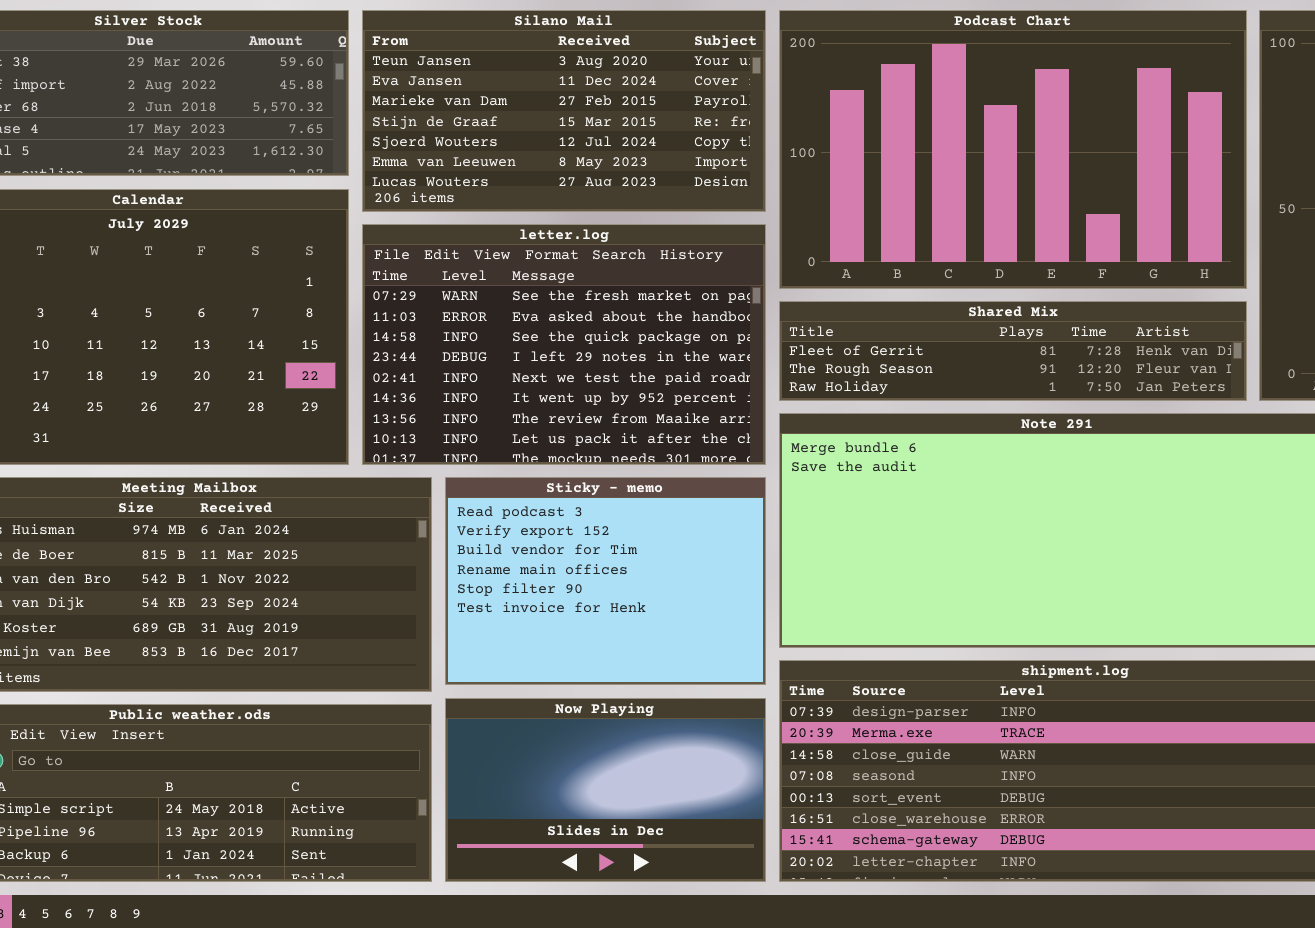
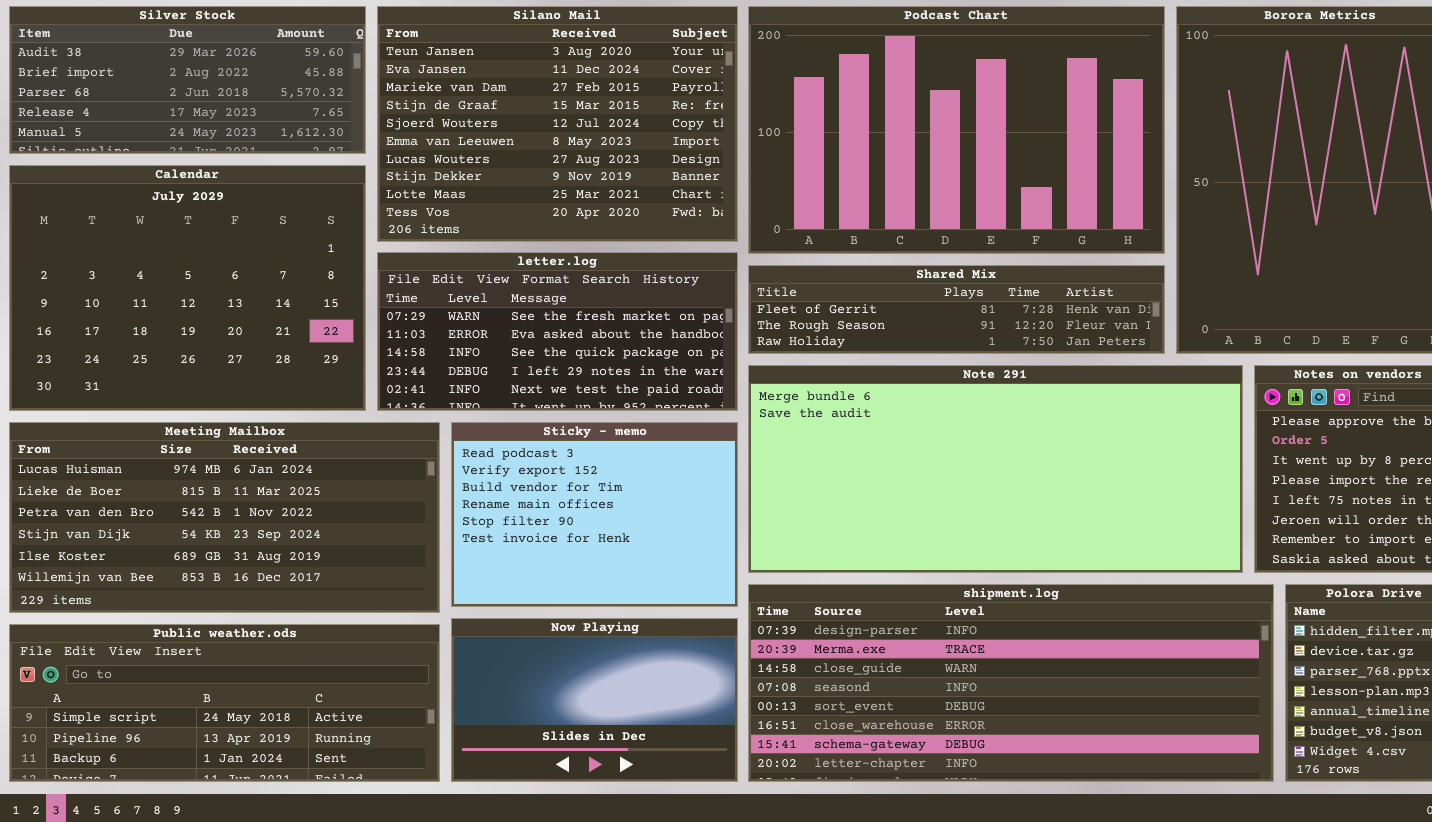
Silano Mail: [362,10,766,212] -> [377,6,738,242], resized
letter.log: [362,224,766,465] -> [377,252,738,411], resized

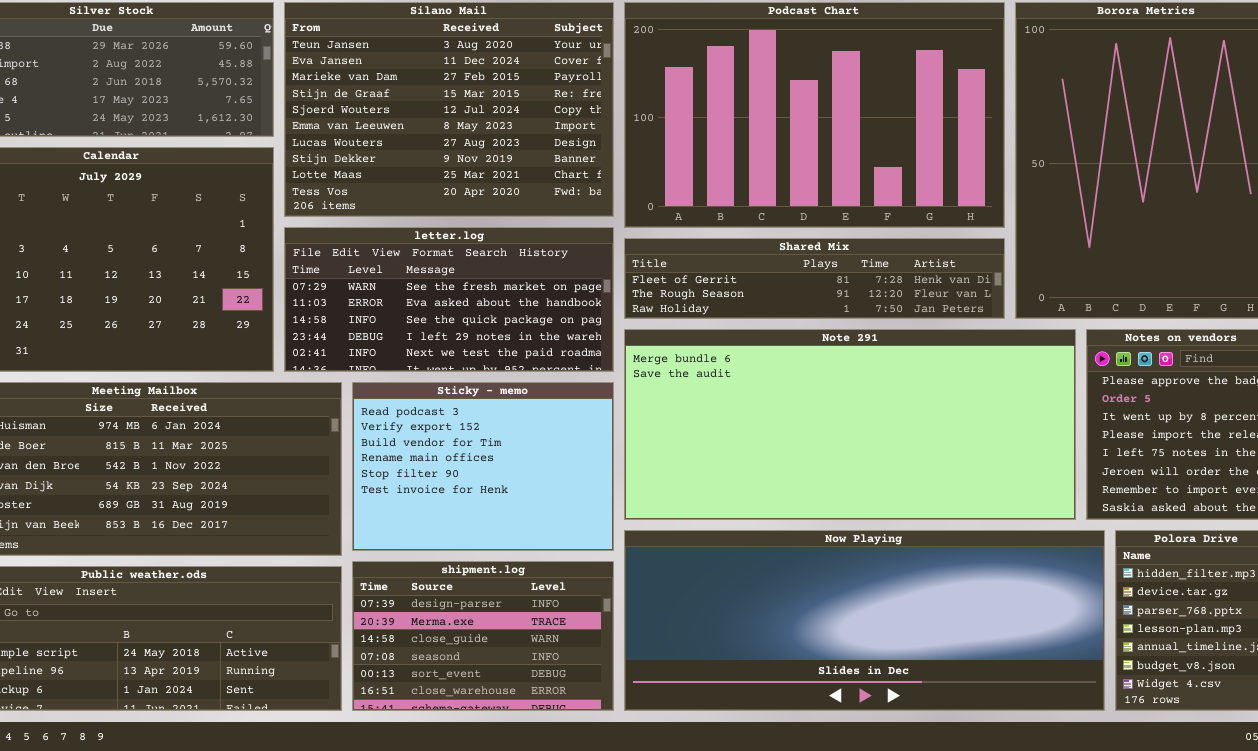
shipment.log: [748,584,1274,782] -> [352,561,614,711], moved, resized
Now Playing: [451,618,738,782] -> [624,530,1105,711], moved, resized

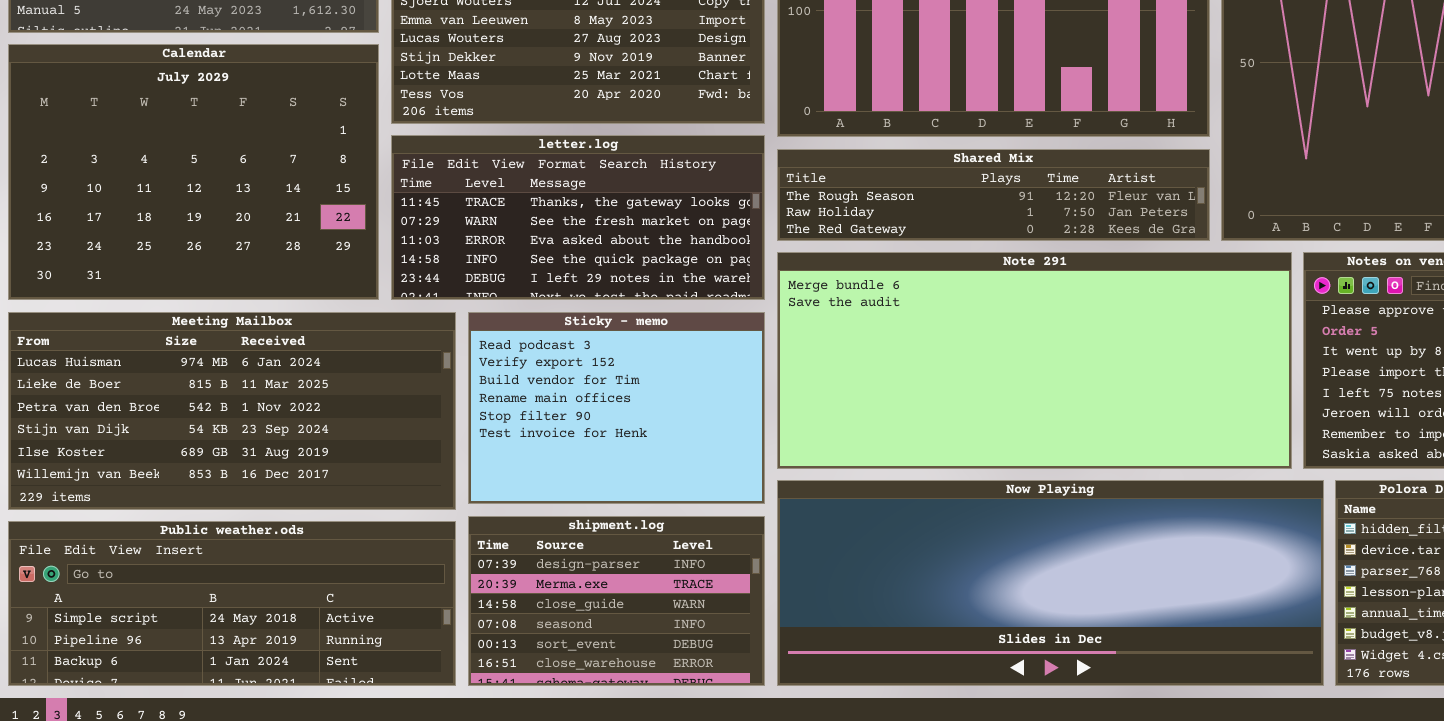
letter.log: [284,227,614,372] -> [391,135,765,300], scrolled up 1 row
Shared Mix: [624,238,1005,319] -> [777,149,1210,241], scrolled down 1 row

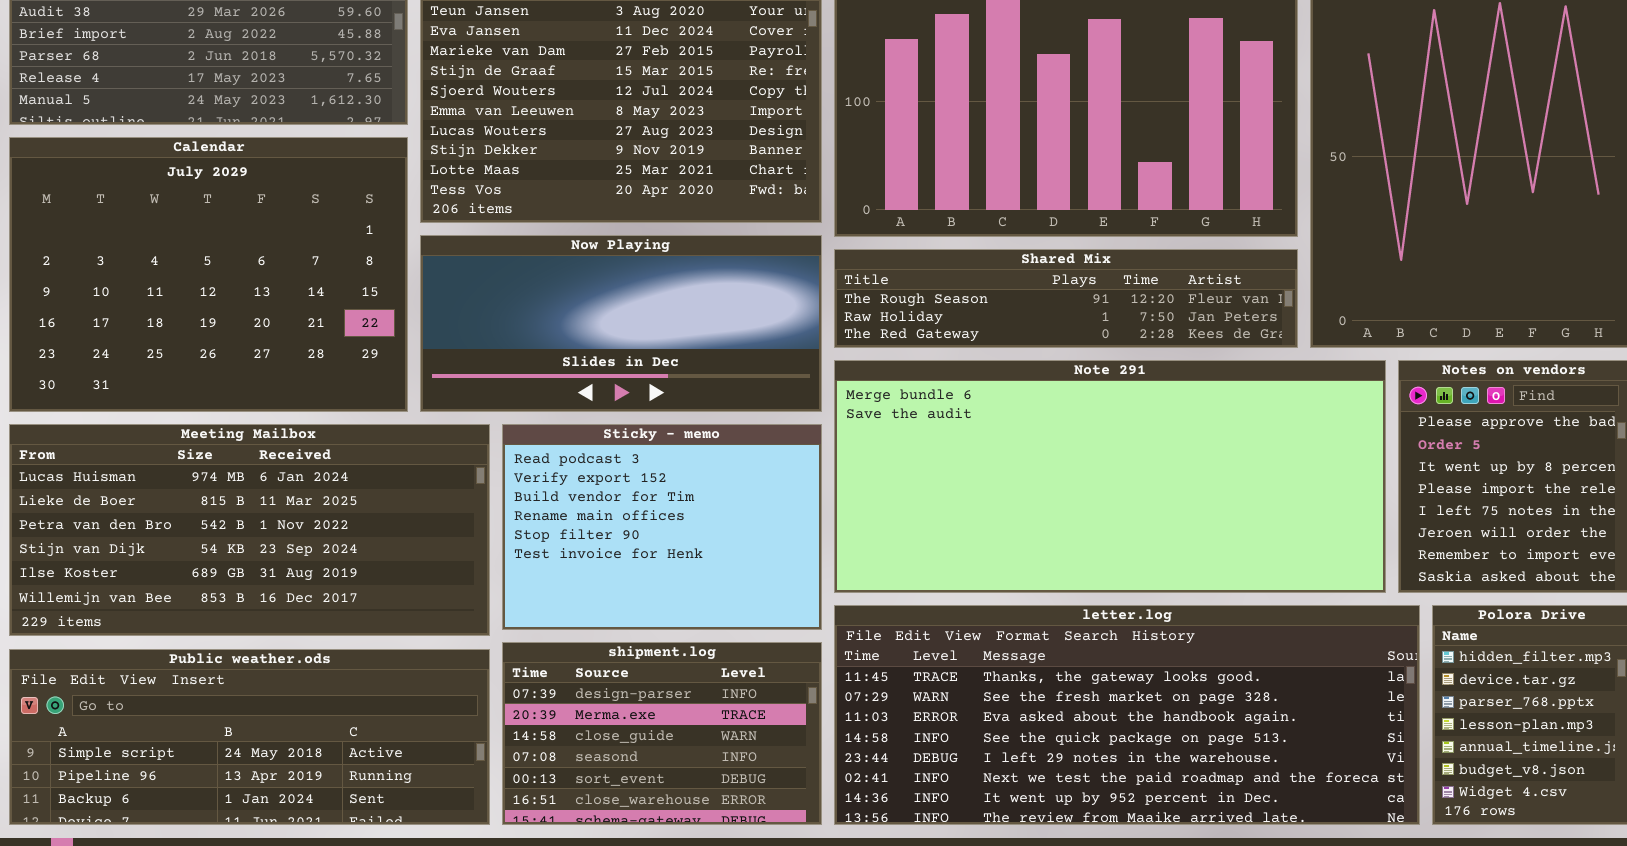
letter.log: [391,135,765,300] -> [834,605,1420,825], moved, resized
Now Playing: [777,480,1324,686] -> [420,235,822,412], moved, resized

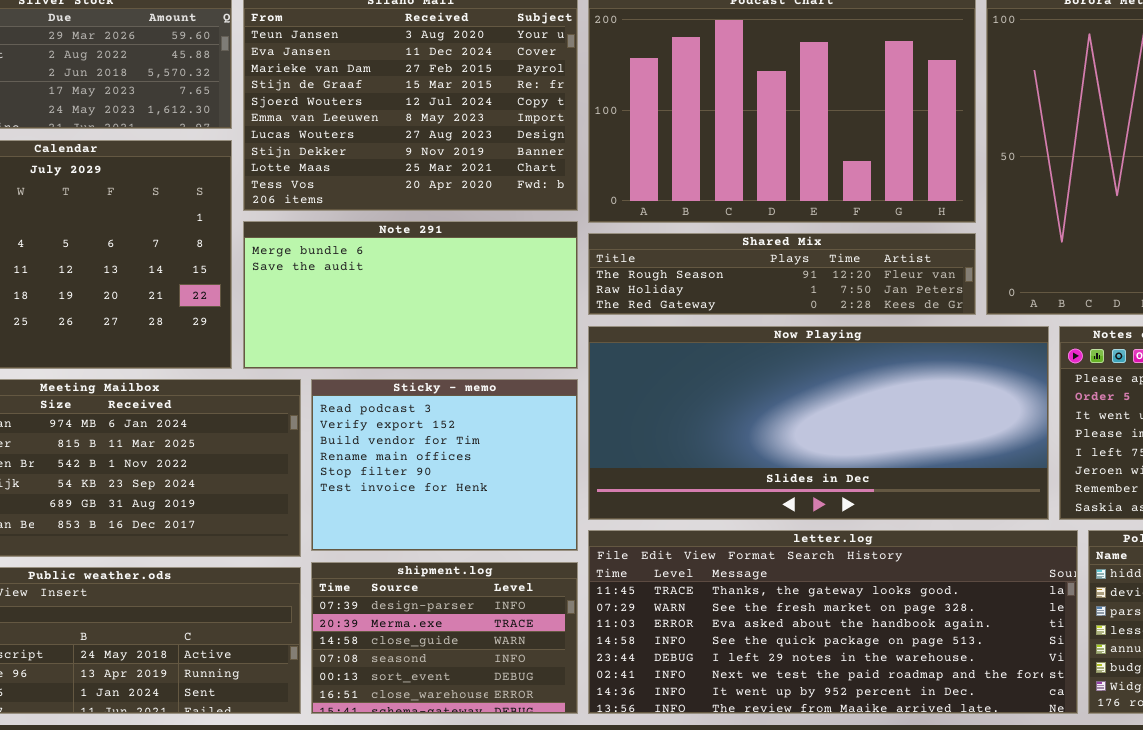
Now Playing: [420,235,822,412] -> [588,326,1049,520], moved, resized
Note 291: [834,360,1386,593] -> [243,221,578,369], moved, resized

